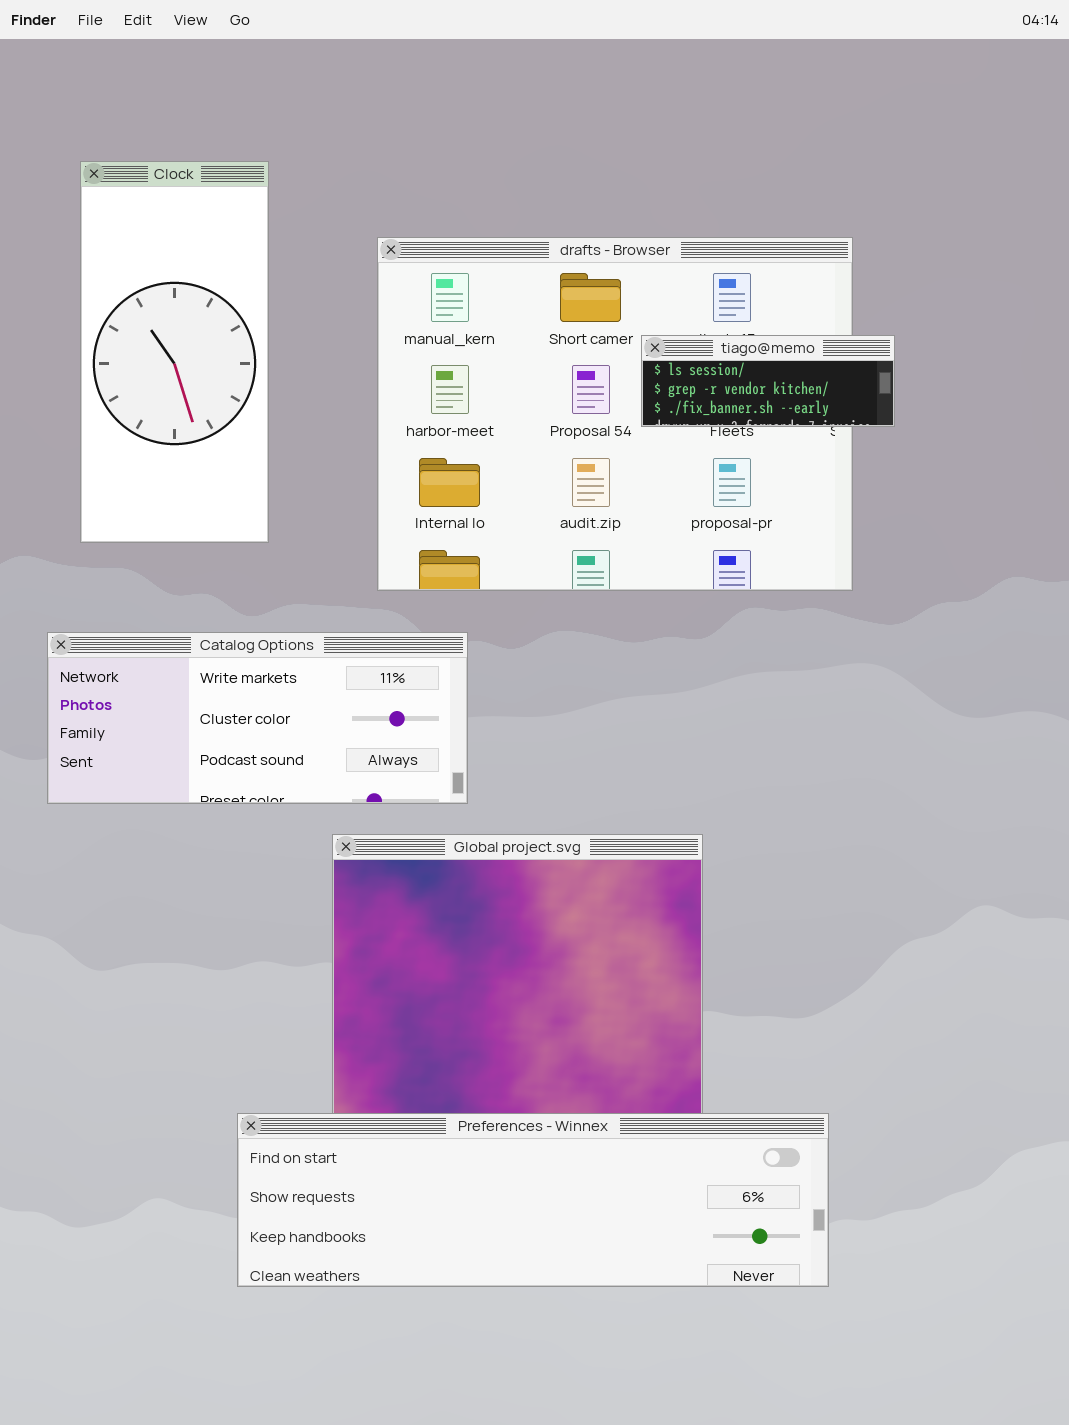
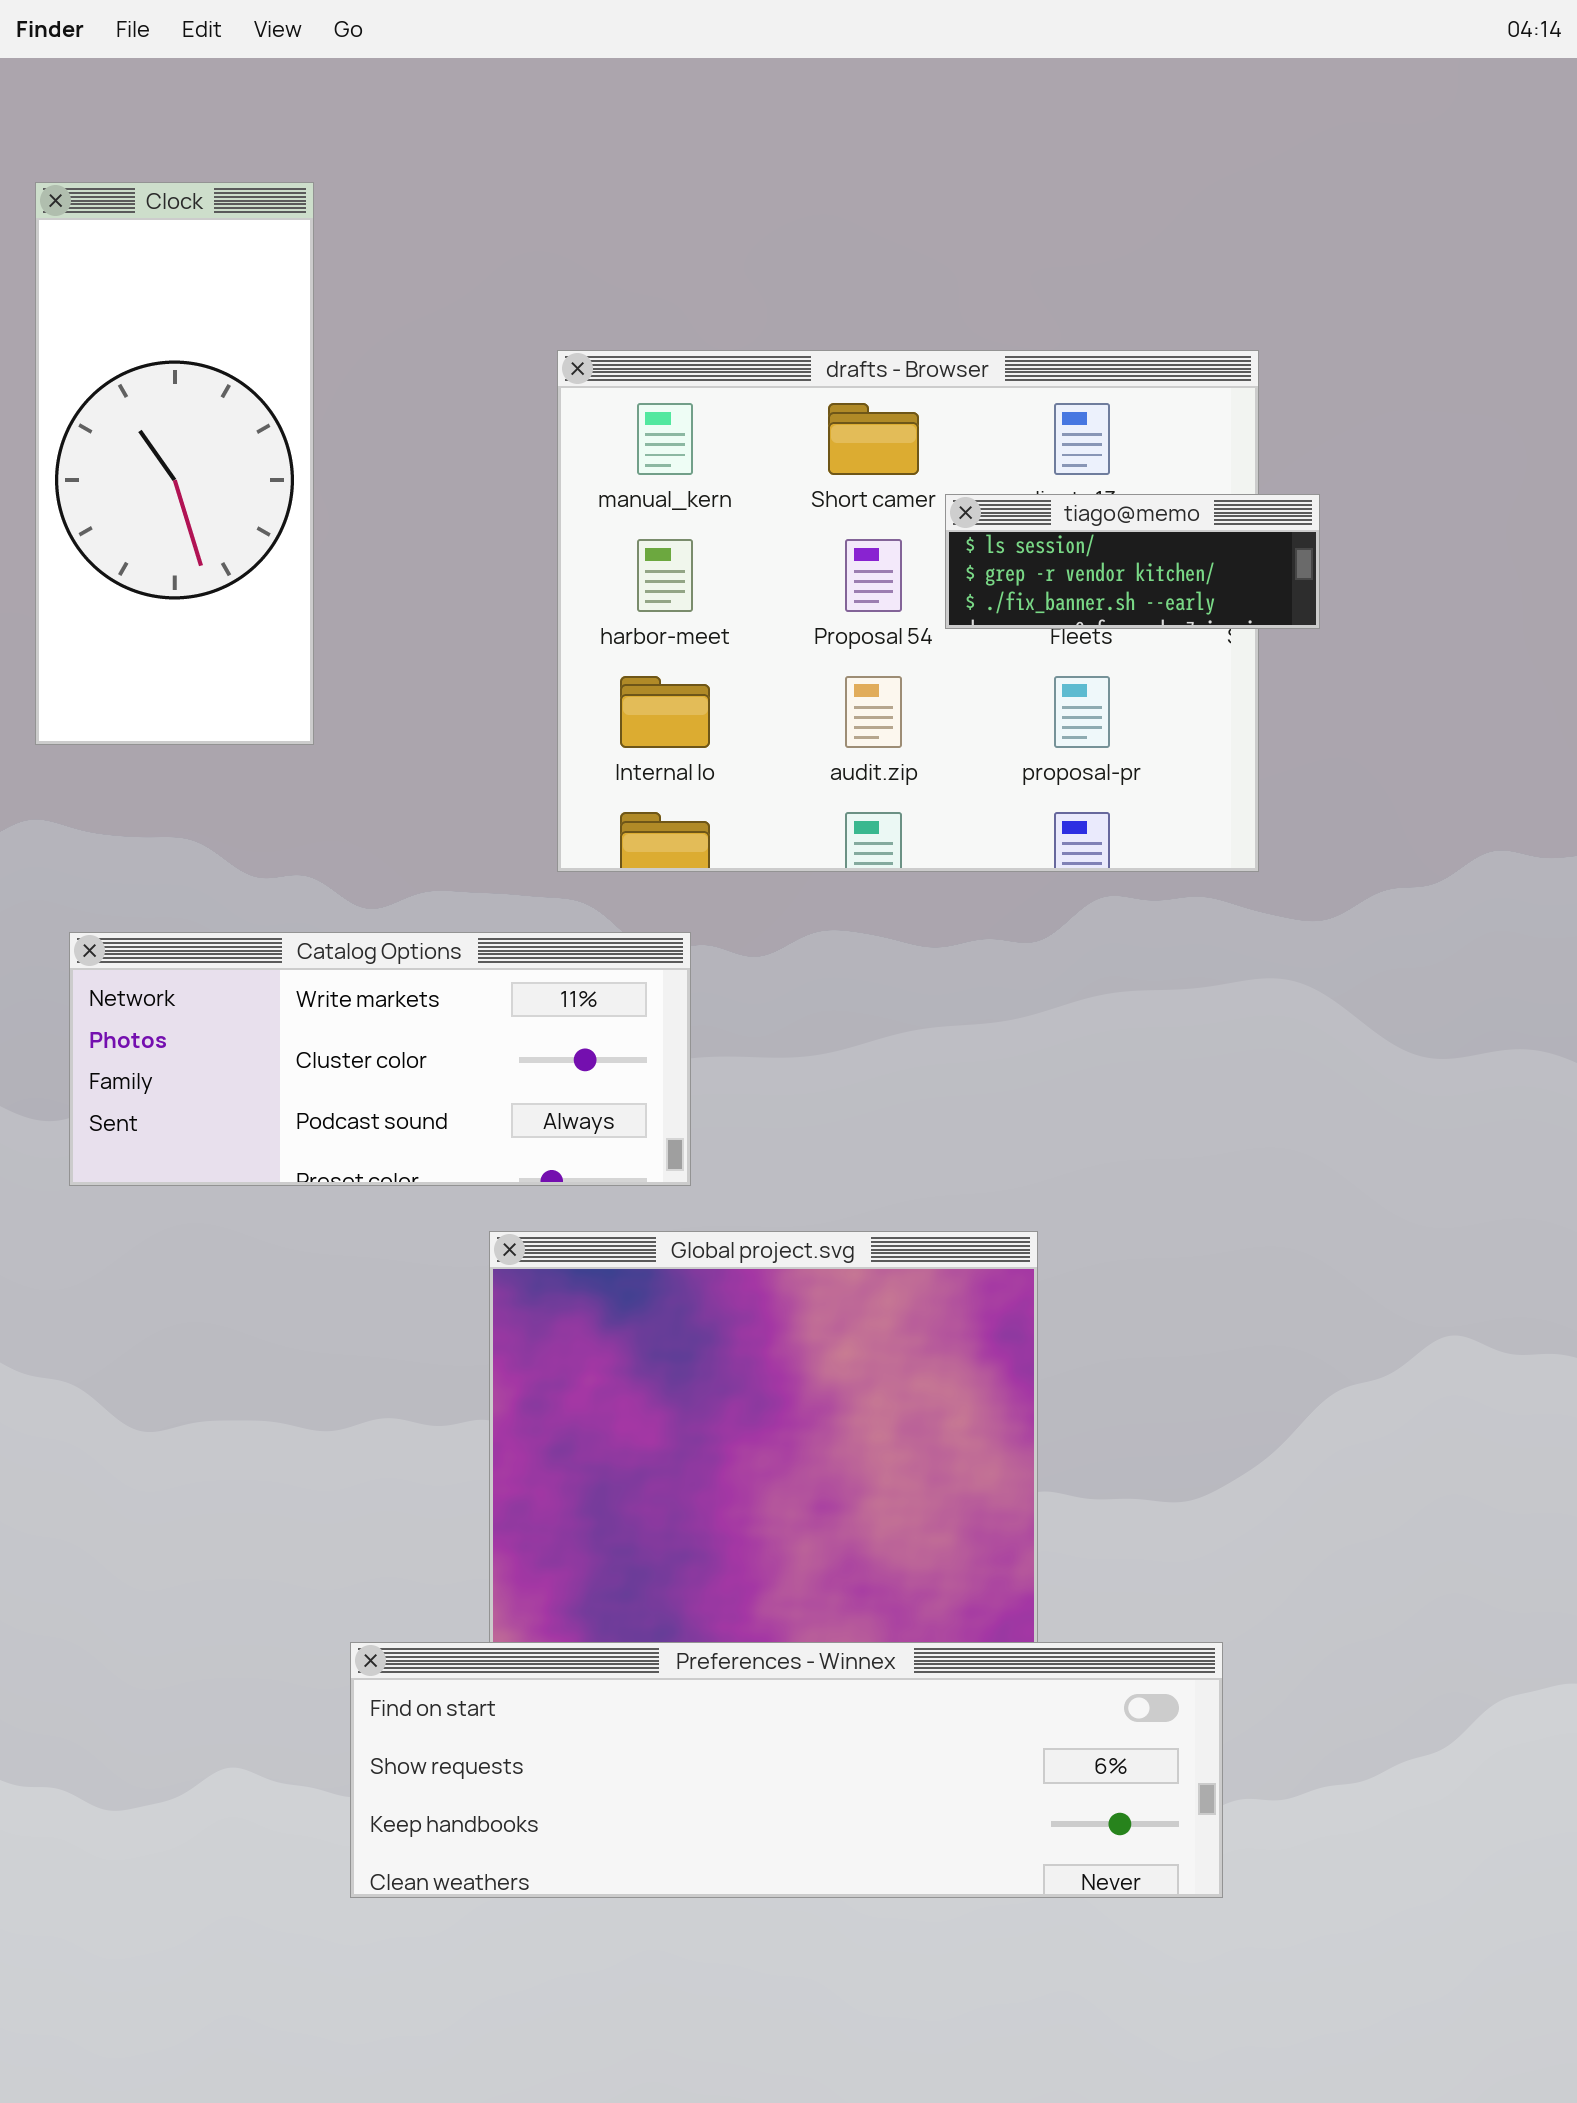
Clock: [80,161,269,543] -> [35,182,314,745], moved

